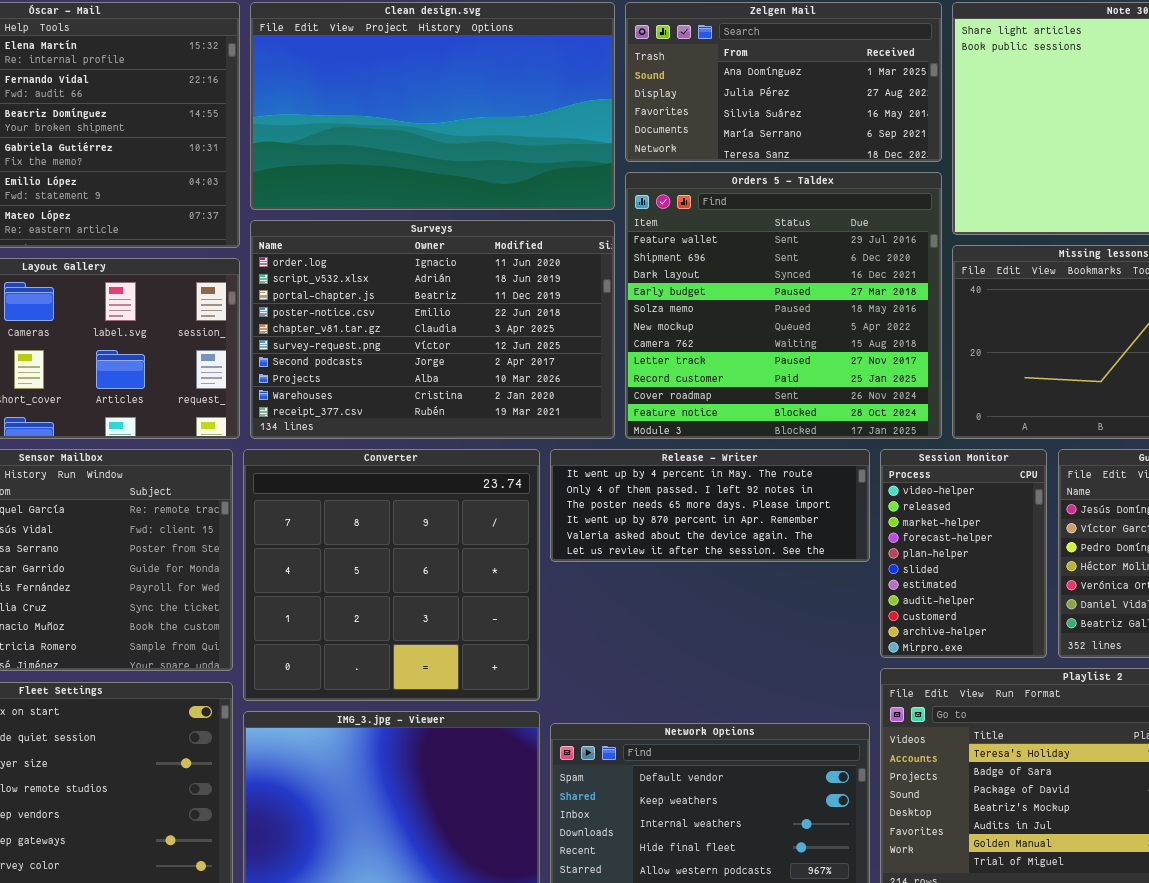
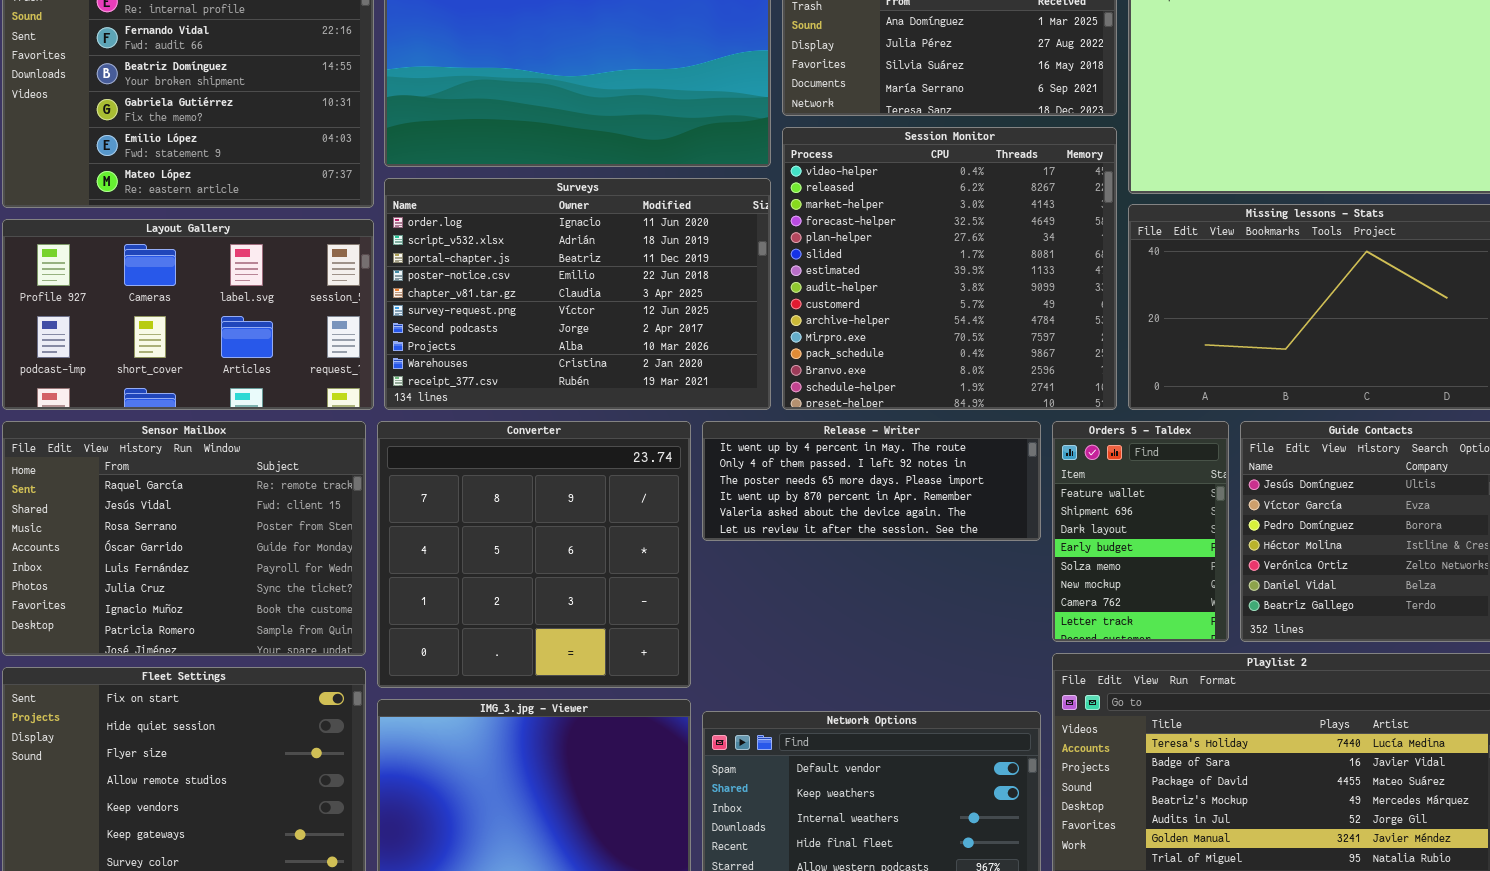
Orders 5 - Taldex: [625,172,942,439] -> [1052,421,1229,642], moved, resized
Session Monitor: [880,449,1047,658] -> [782,127,1117,410], moved, resized

